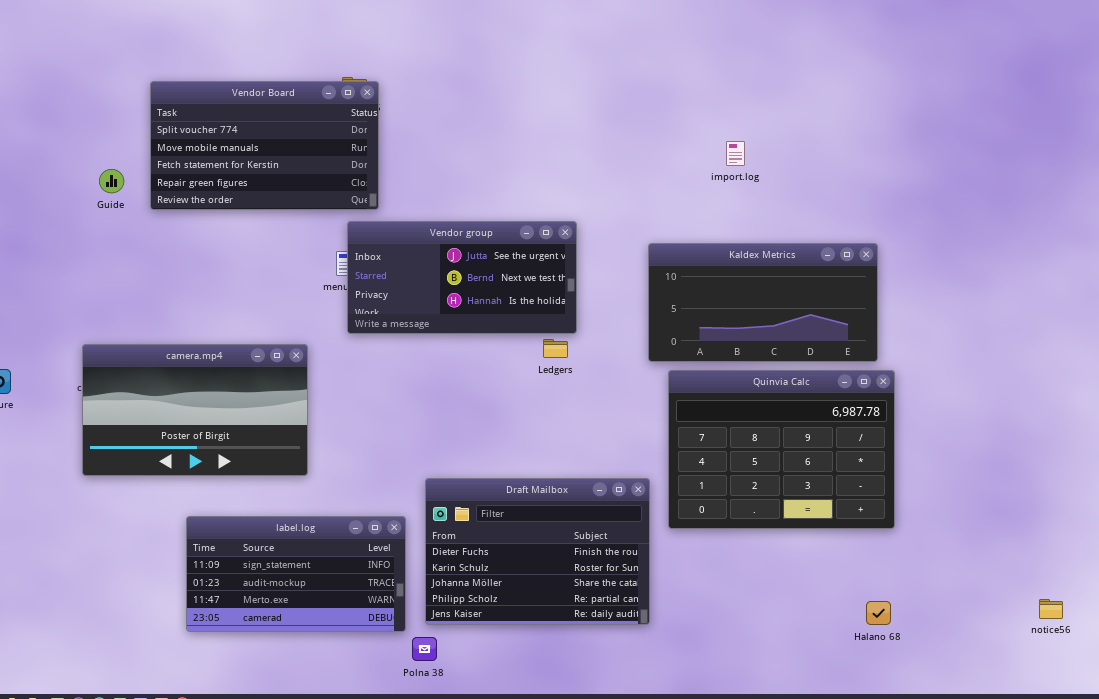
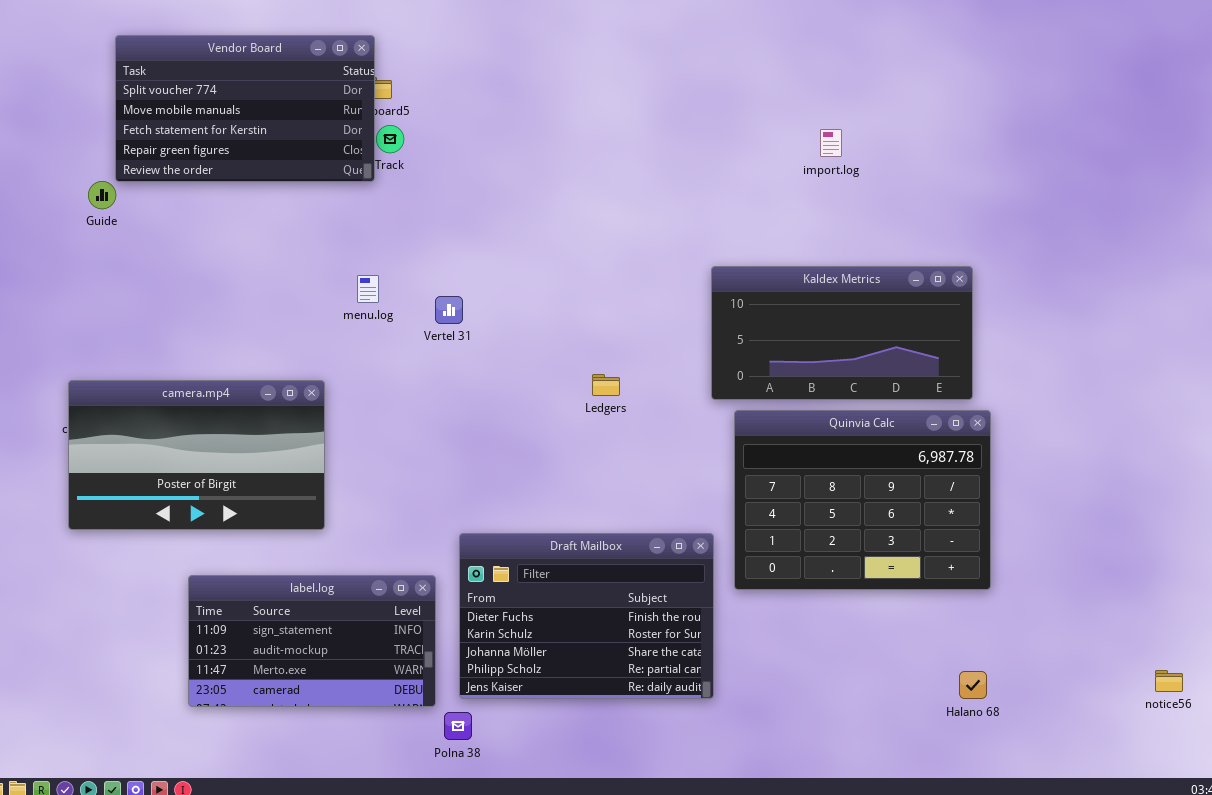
Vendor Board: [150,81,379,210] -> [115,35,375,182], moved
import.log: [726,141,745,166] -> [820,129,842,157], moved
Vendor group: [347,221,577,334] -> none, closed

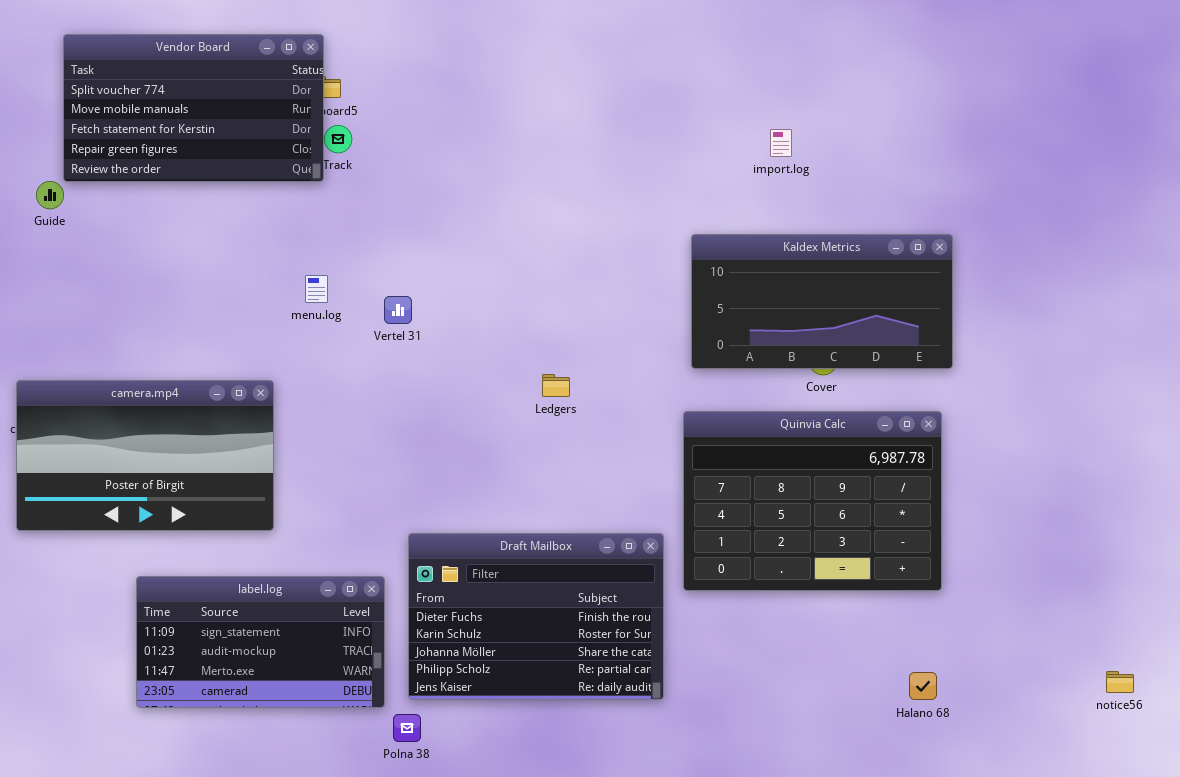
Kaldex Metrics: [711,266,973,400] -> [691,234,953,369], moved

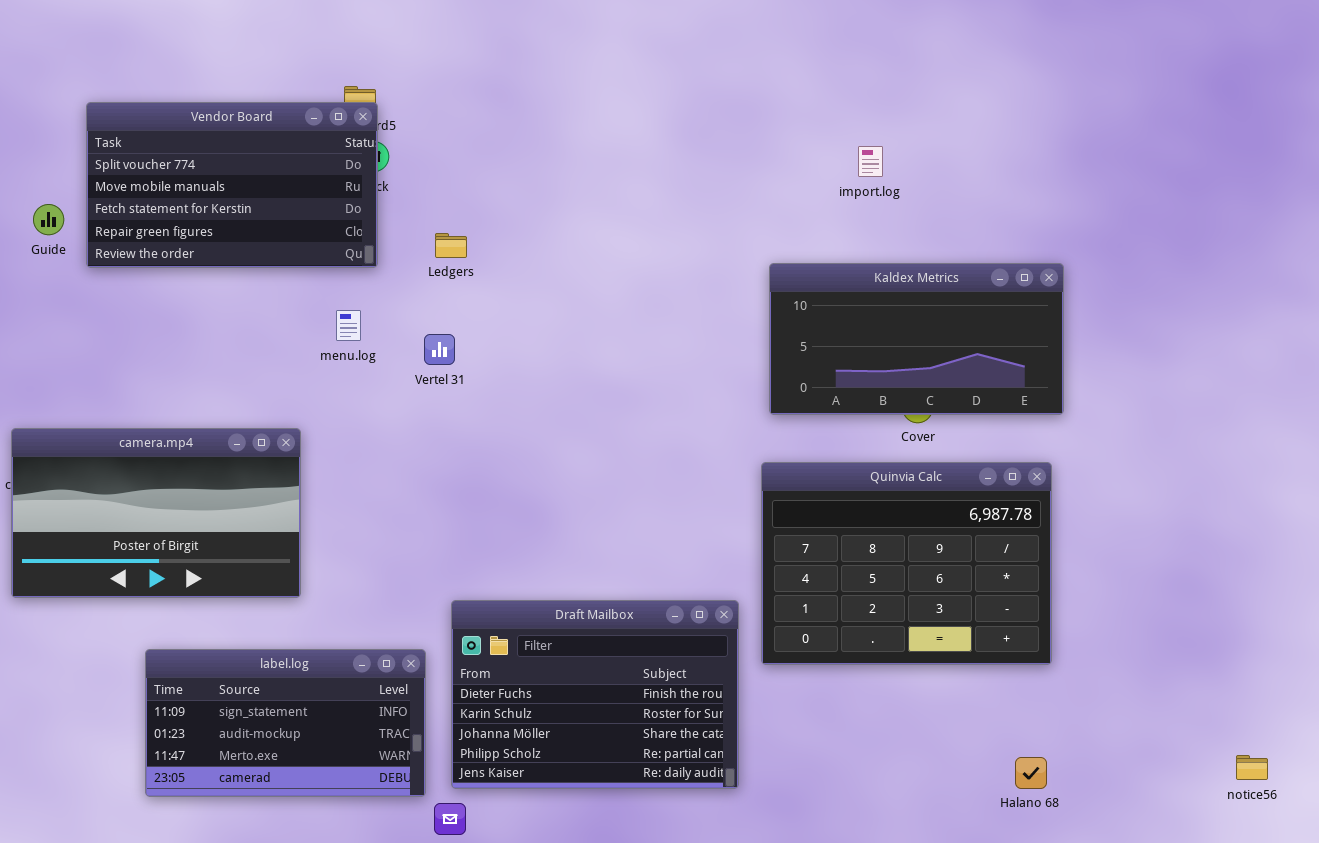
Vendor Board: [63,34,324,182] -> [86,102,378,268], moved
Ledgers: [542,374,570,397] -> [435,233,467,258], moved

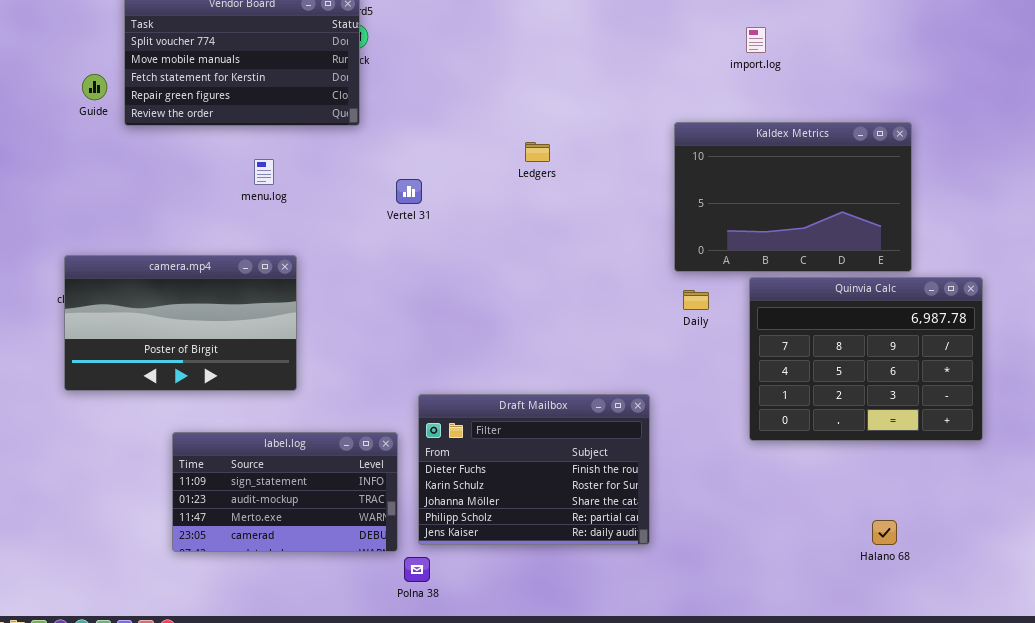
Ledgers: [435,233,467,258] -> [525,142,550,162], moved
Kaldex Metrics: [769,263,1064,415] -> [674,122,912,272], resized
menu.log: [336,310,361,341] -> [254,159,274,185], moved
Quinvia Calc: [761,462,1052,665] -> [749,277,983,441], moved

